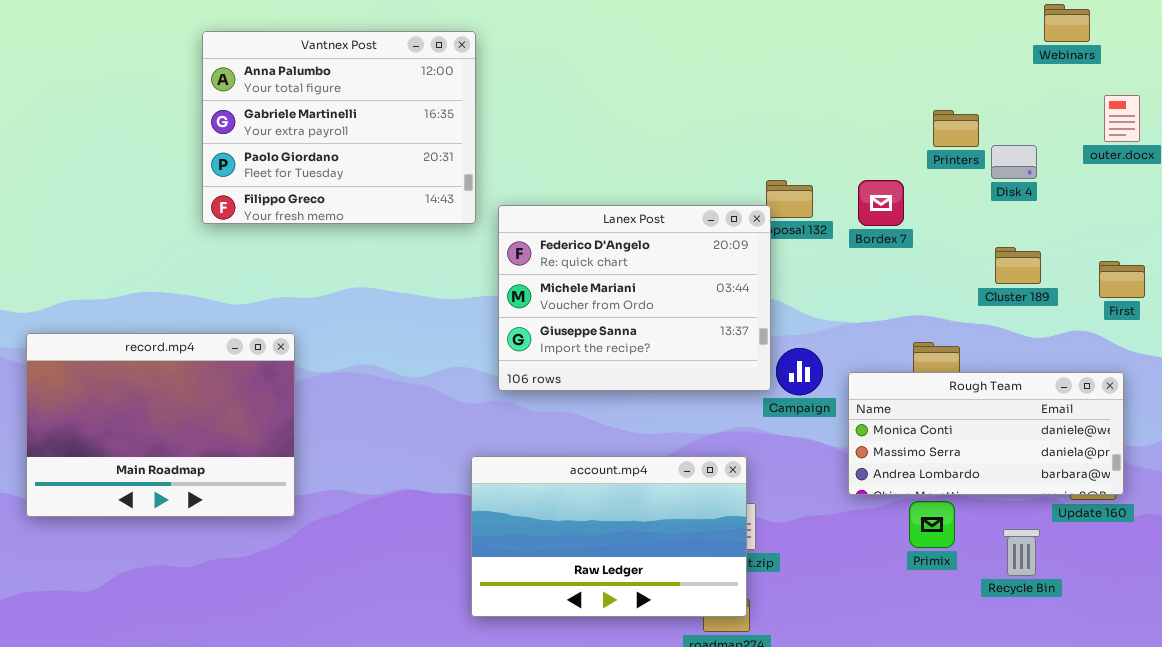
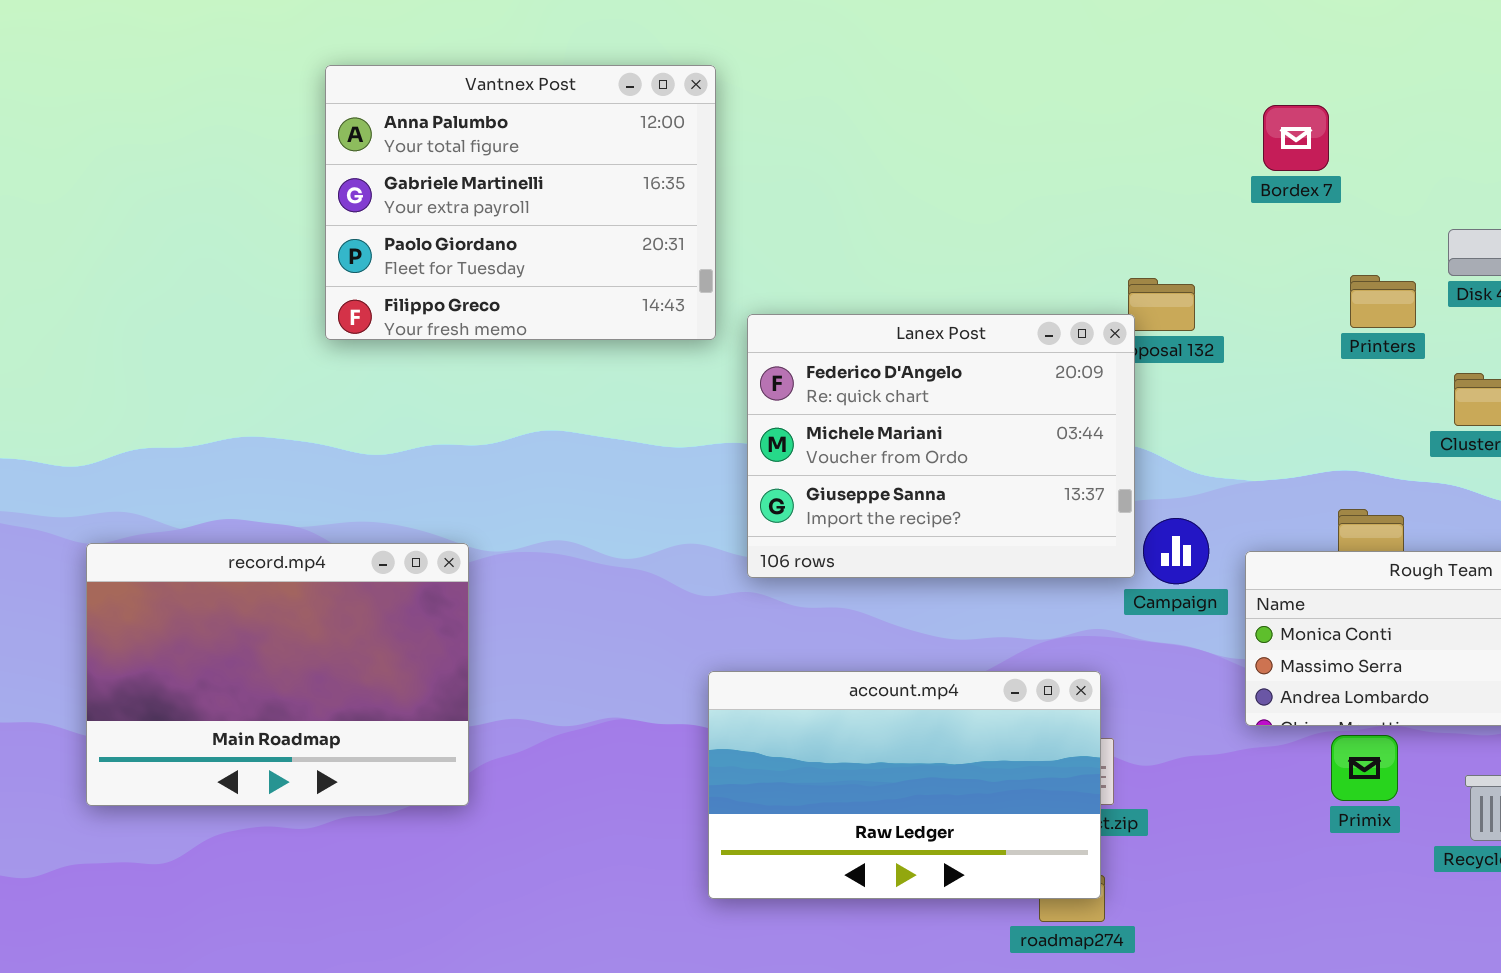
Printers: [933,110,979,147] -> [1350,275,1416,328], moved
Bordex 7: [858,180,904,226] -> [1263,105,1329,171], moved
record.mp4: [26,333,295,517] -> [86,543,469,806], moved

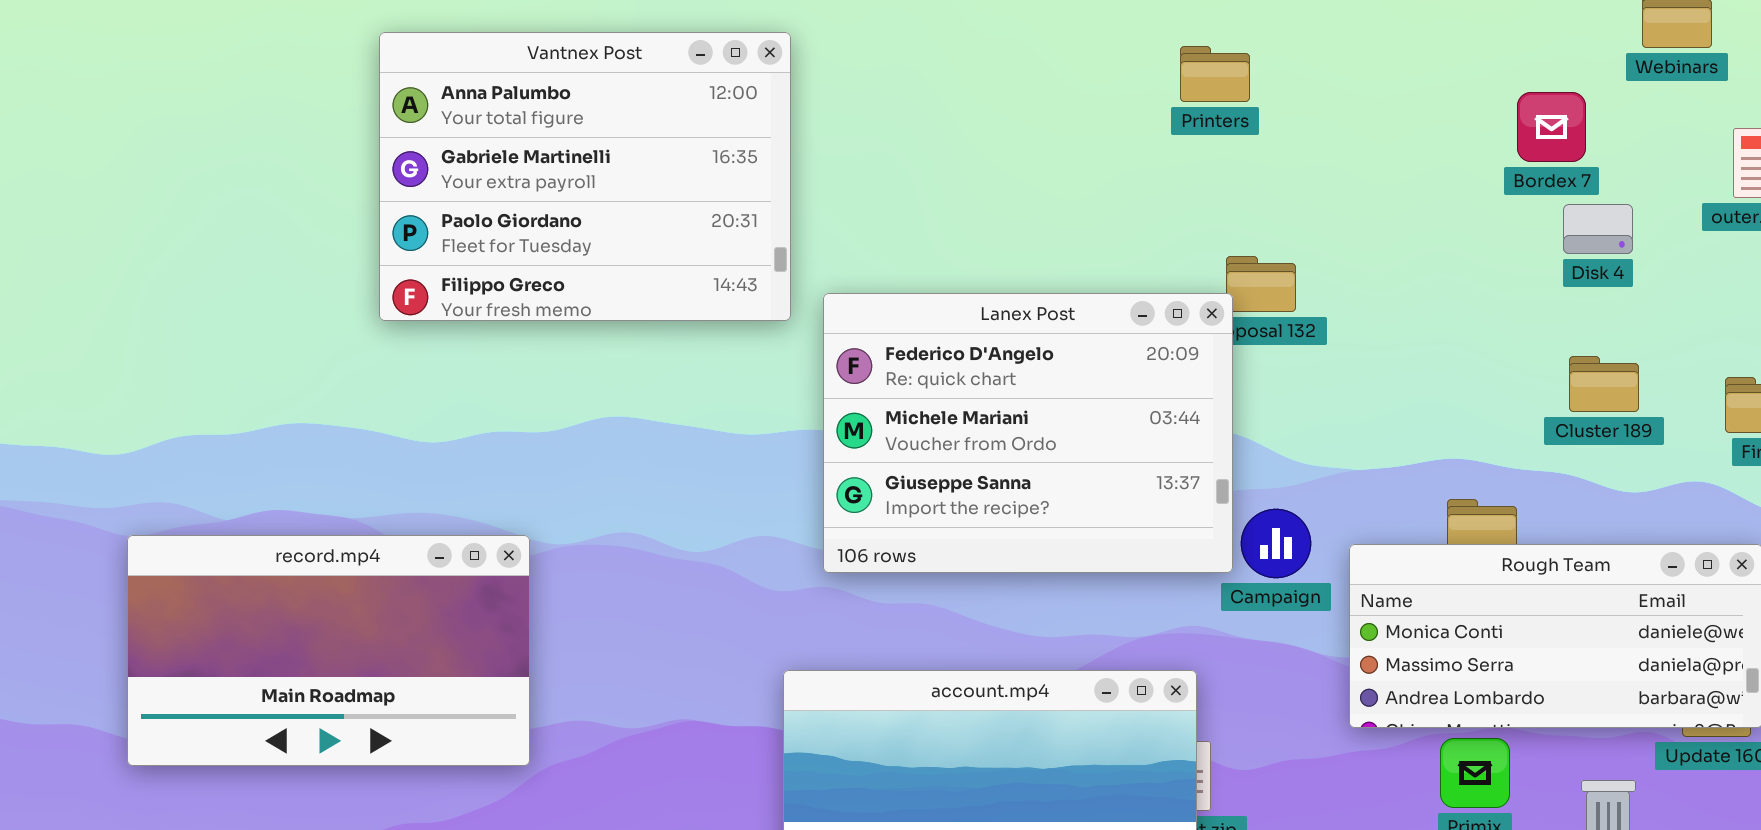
Bordex 7: [1263,105,1329,171] -> [1517,92,1586,162], moved
Printers: [1350,275,1416,328] -> [1180,46,1250,102], moved
record.mp4: [86,543,469,806] -> [127,535,530,766], resized

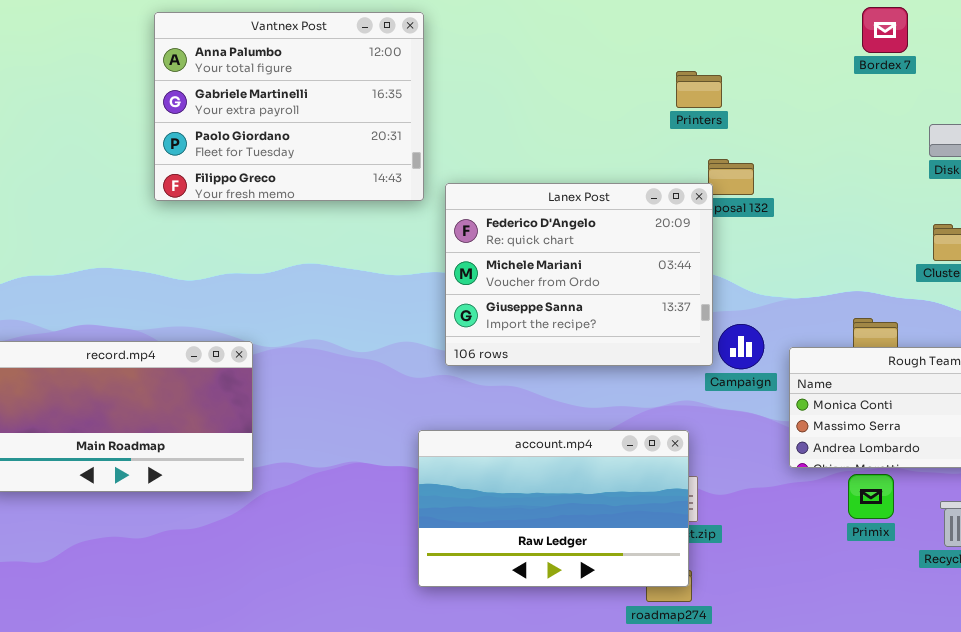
Printers: [1180,46,1250,102] -> [676,71,722,108], moved
Bordex 7: [1517,92,1586,162] -> [862,7,908,53], moved

